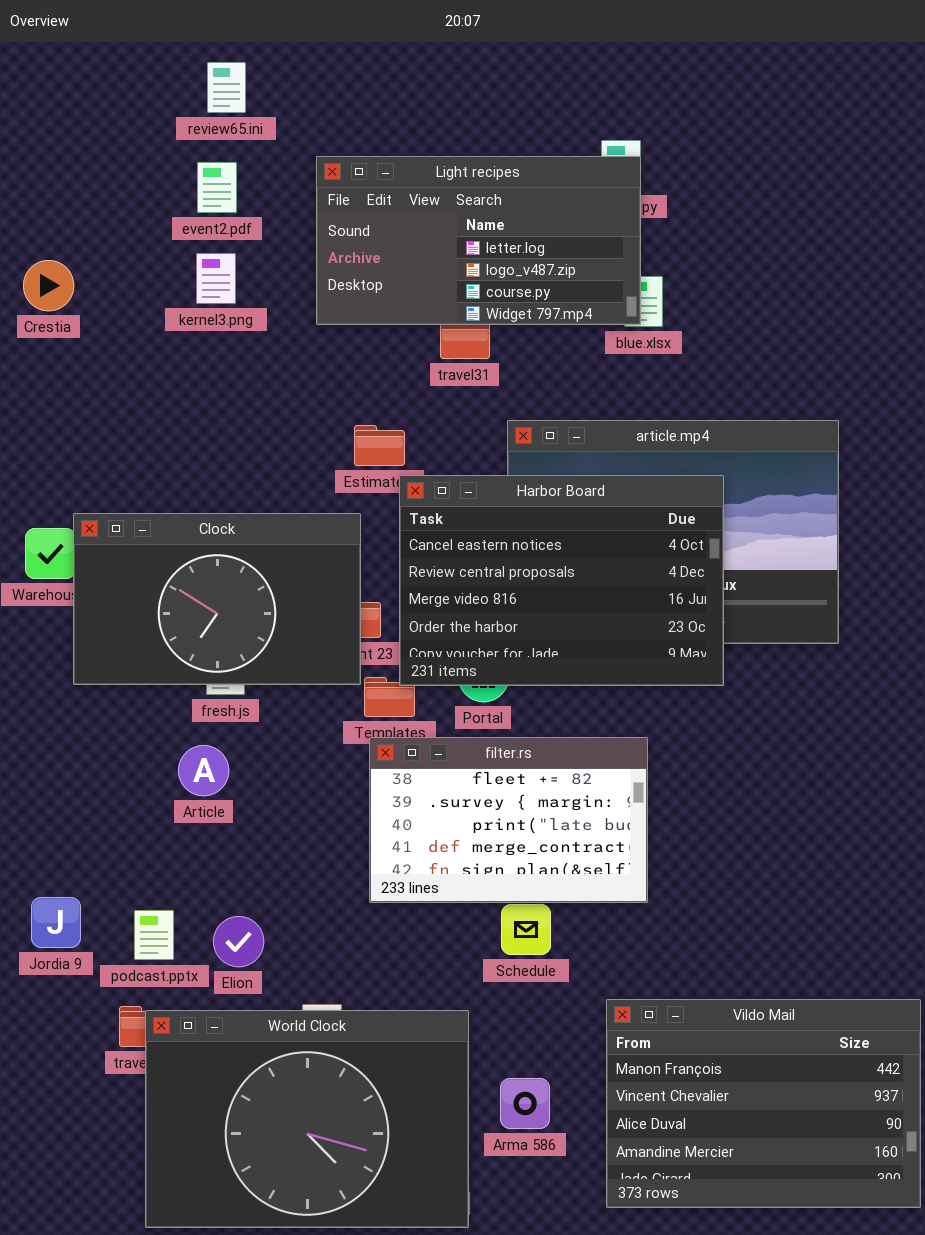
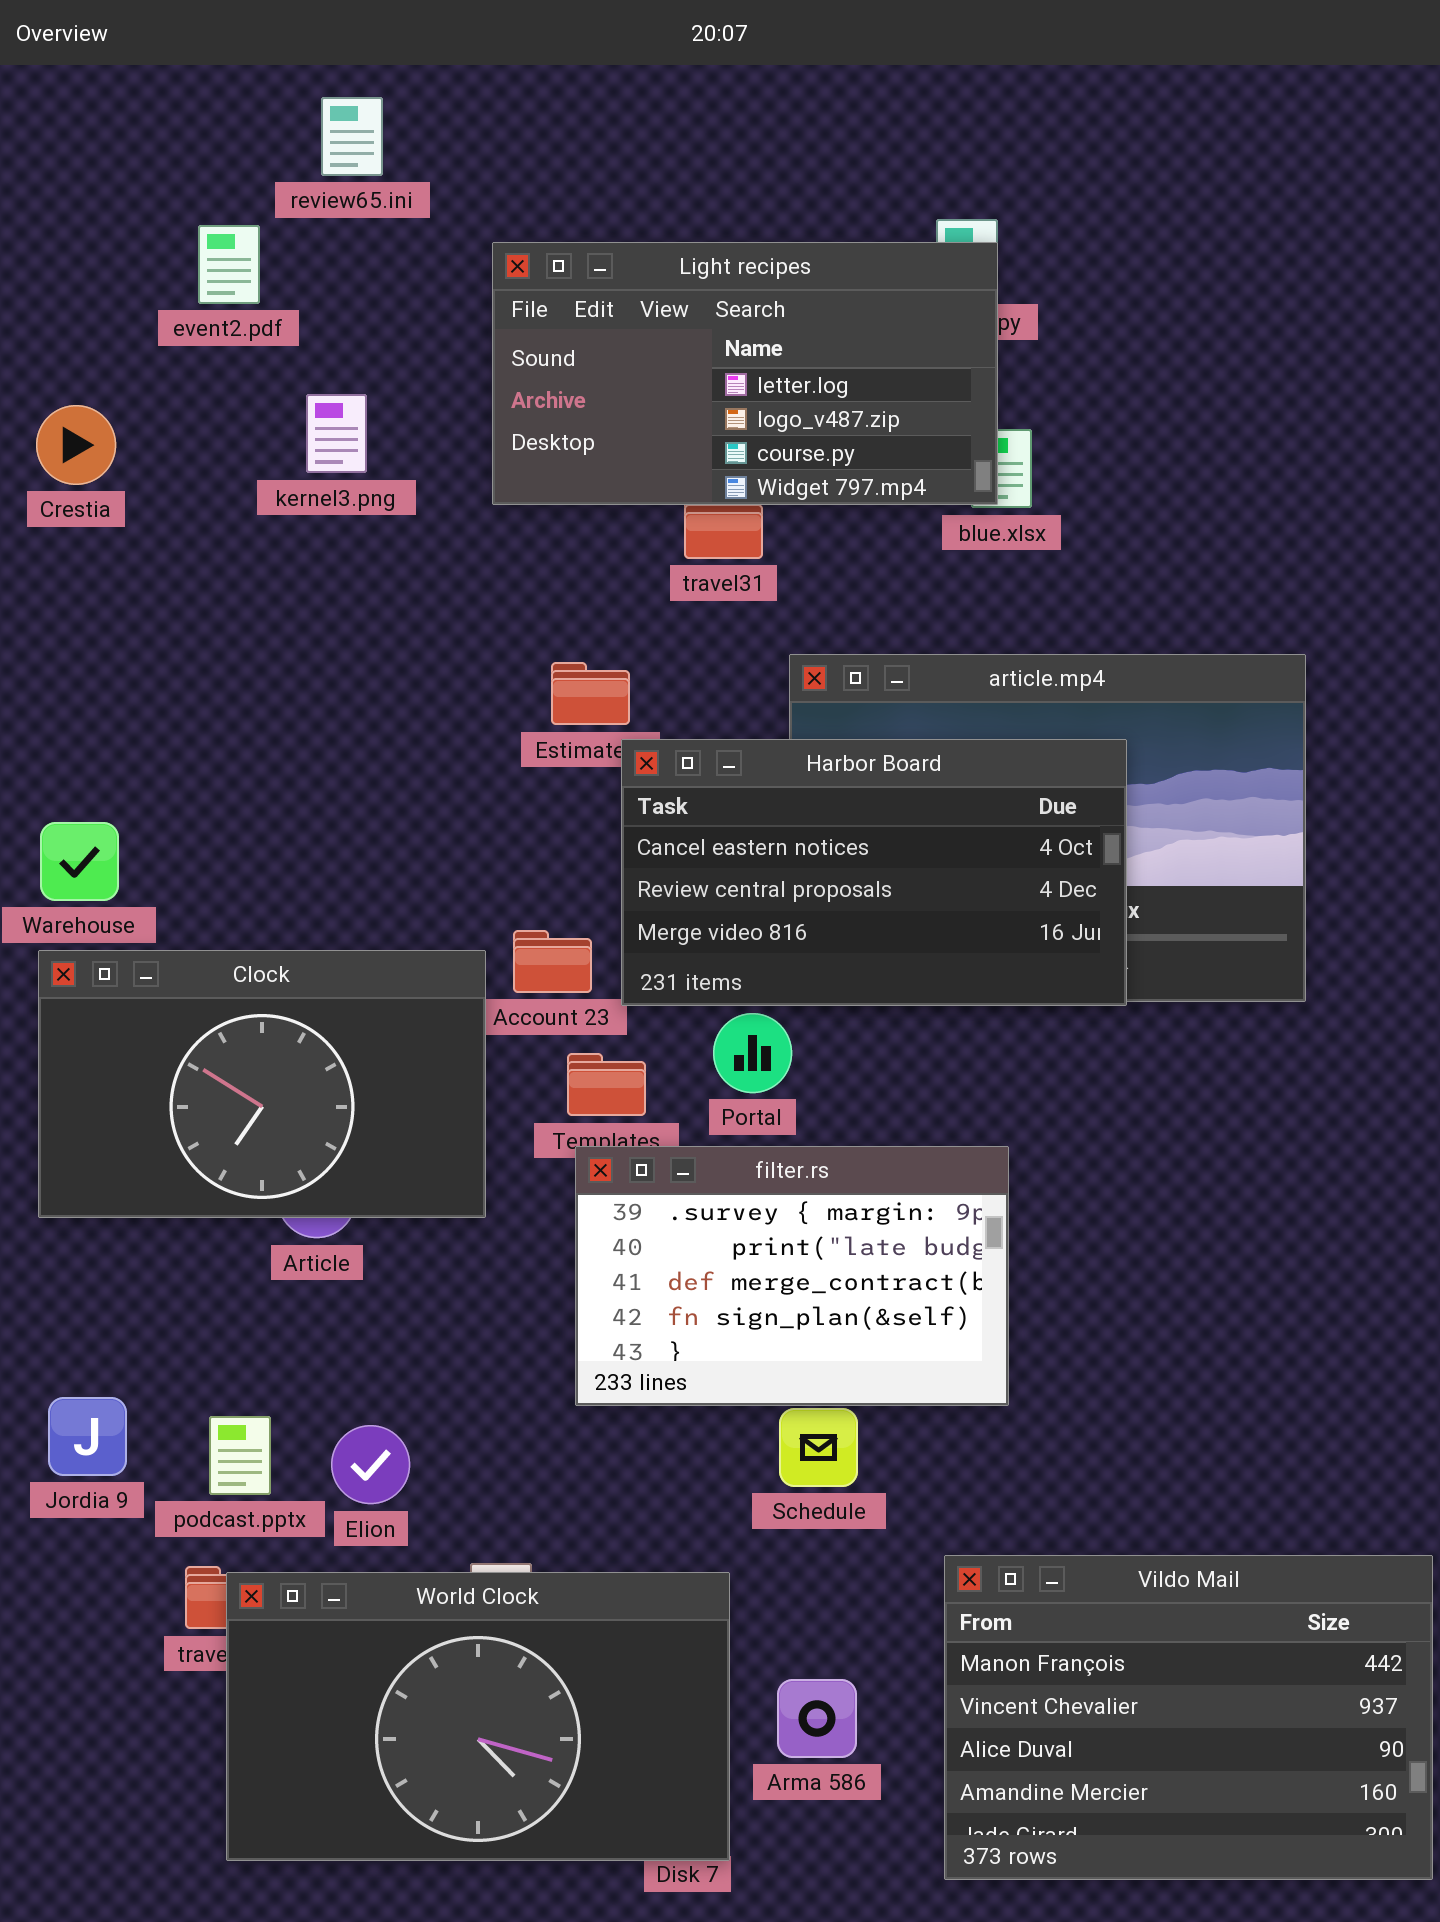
event2.pdf: [197,162,237,213] -> [198,225,260,304], moved
Harbor Board: [399,475,724,686] -> [621,739,1127,1006], resized
Clock: [73,513,361,685] -> [38,950,486,1218], moved
filter.rs: [369,737,648,903] -> [575,1146,1009,1406], scrolled down 1 row
World Clock: [145,1010,469,1228] -> [226,1572,730,1861], resized

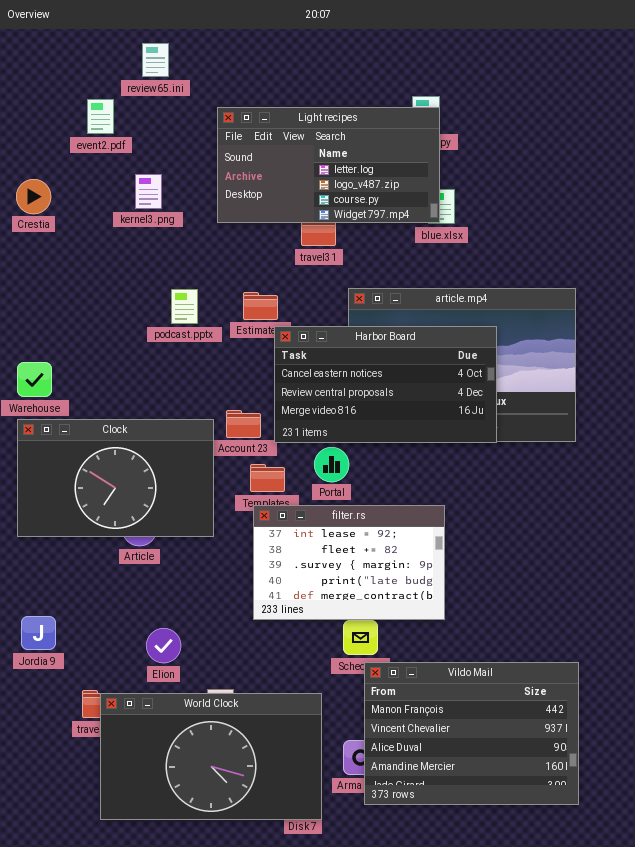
filter.rs: [575,1146,1009,1406] -> [253,505,445,620], scrolled up 2 rows
podcast.pptx: [209,1416,271,1495] -> [171,289,198,324], moved
Vildo Mail: [944,1555,1433,1880] -> [364,662,579,805], moved

